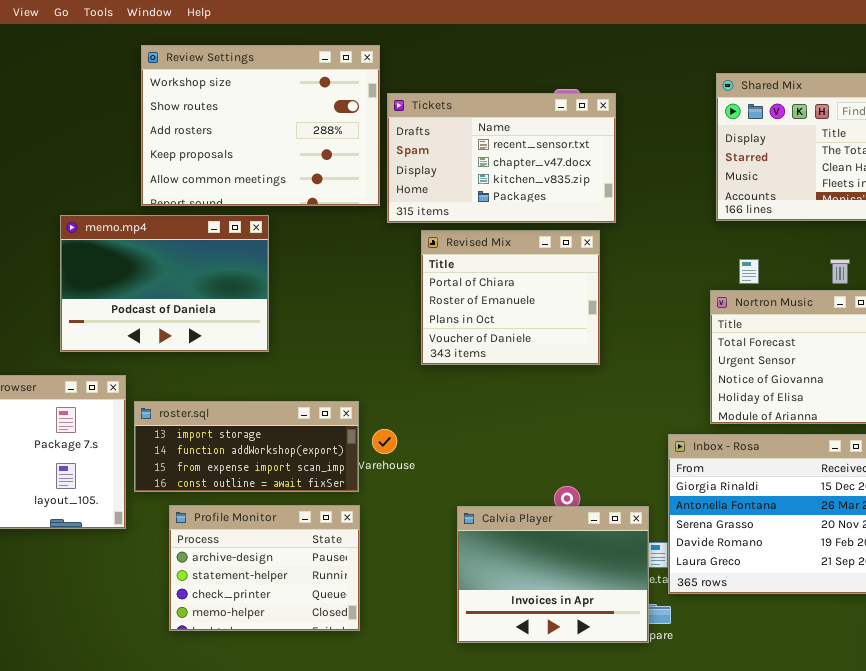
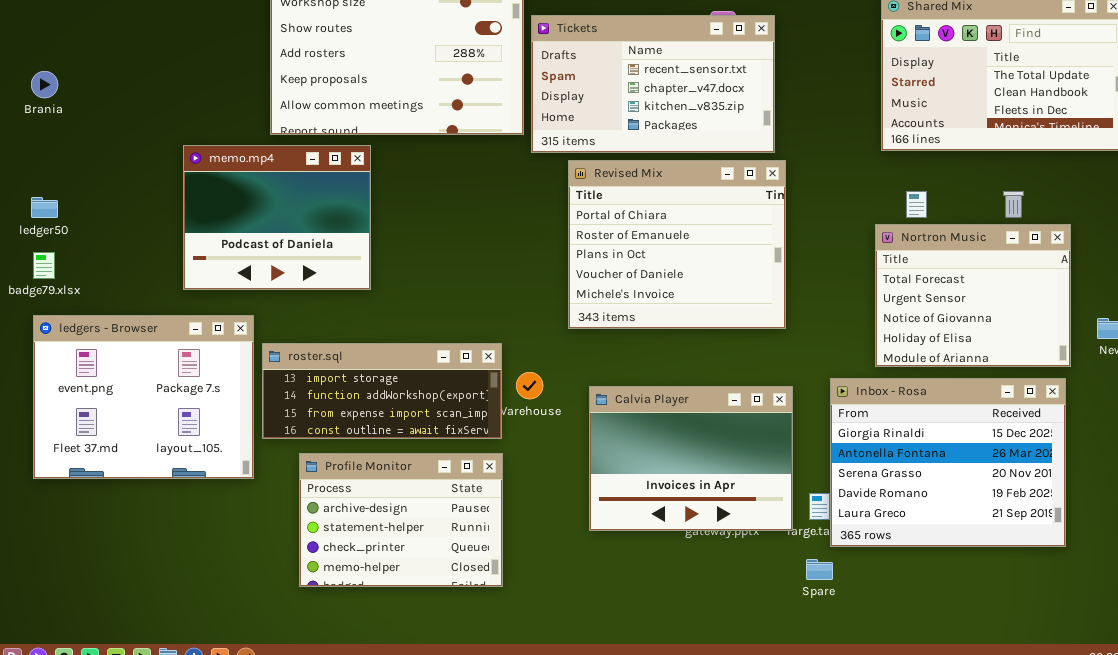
memo.mp4: [60,215,269,352] -> [183,145,371,290], resized
Revised Mix: [421,230,600,365] -> [568,160,786,329], resized
Calvia Player: [457,506,649,643] -> [589,386,793,531], moved

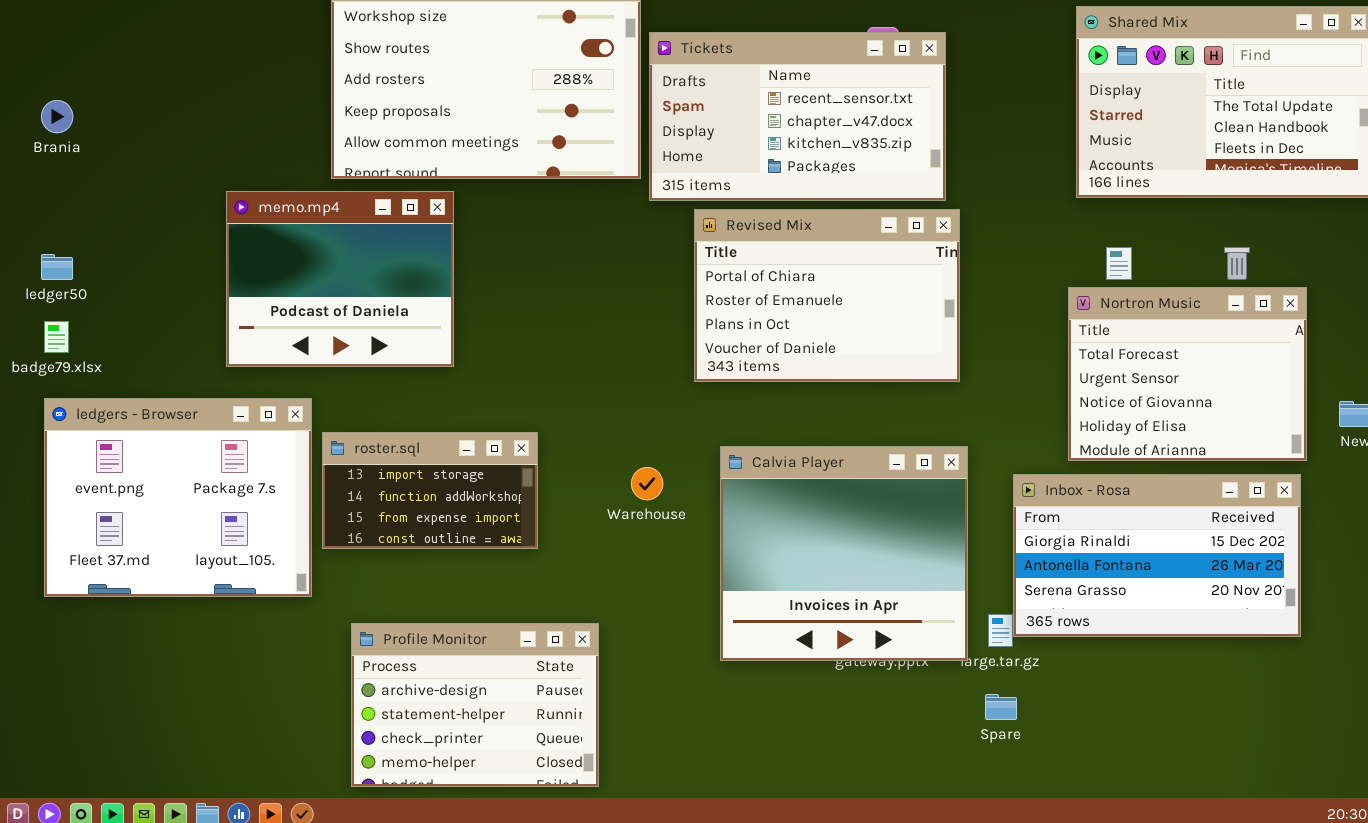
Revised Mix: [568,160,786,329] -> [694,209,960,382], resized
roster.sql: [262,343,502,439] -> [322,432,538,549], resized
Inbox - Rosa: [830,378,1066,547] -> [1013,474,1301,637], resized
Calvia Player: [589,386,793,531] -> [720,446,968,661], resized
Profile Monitor: [299,453,503,587] -> [351,623,599,787], moved

